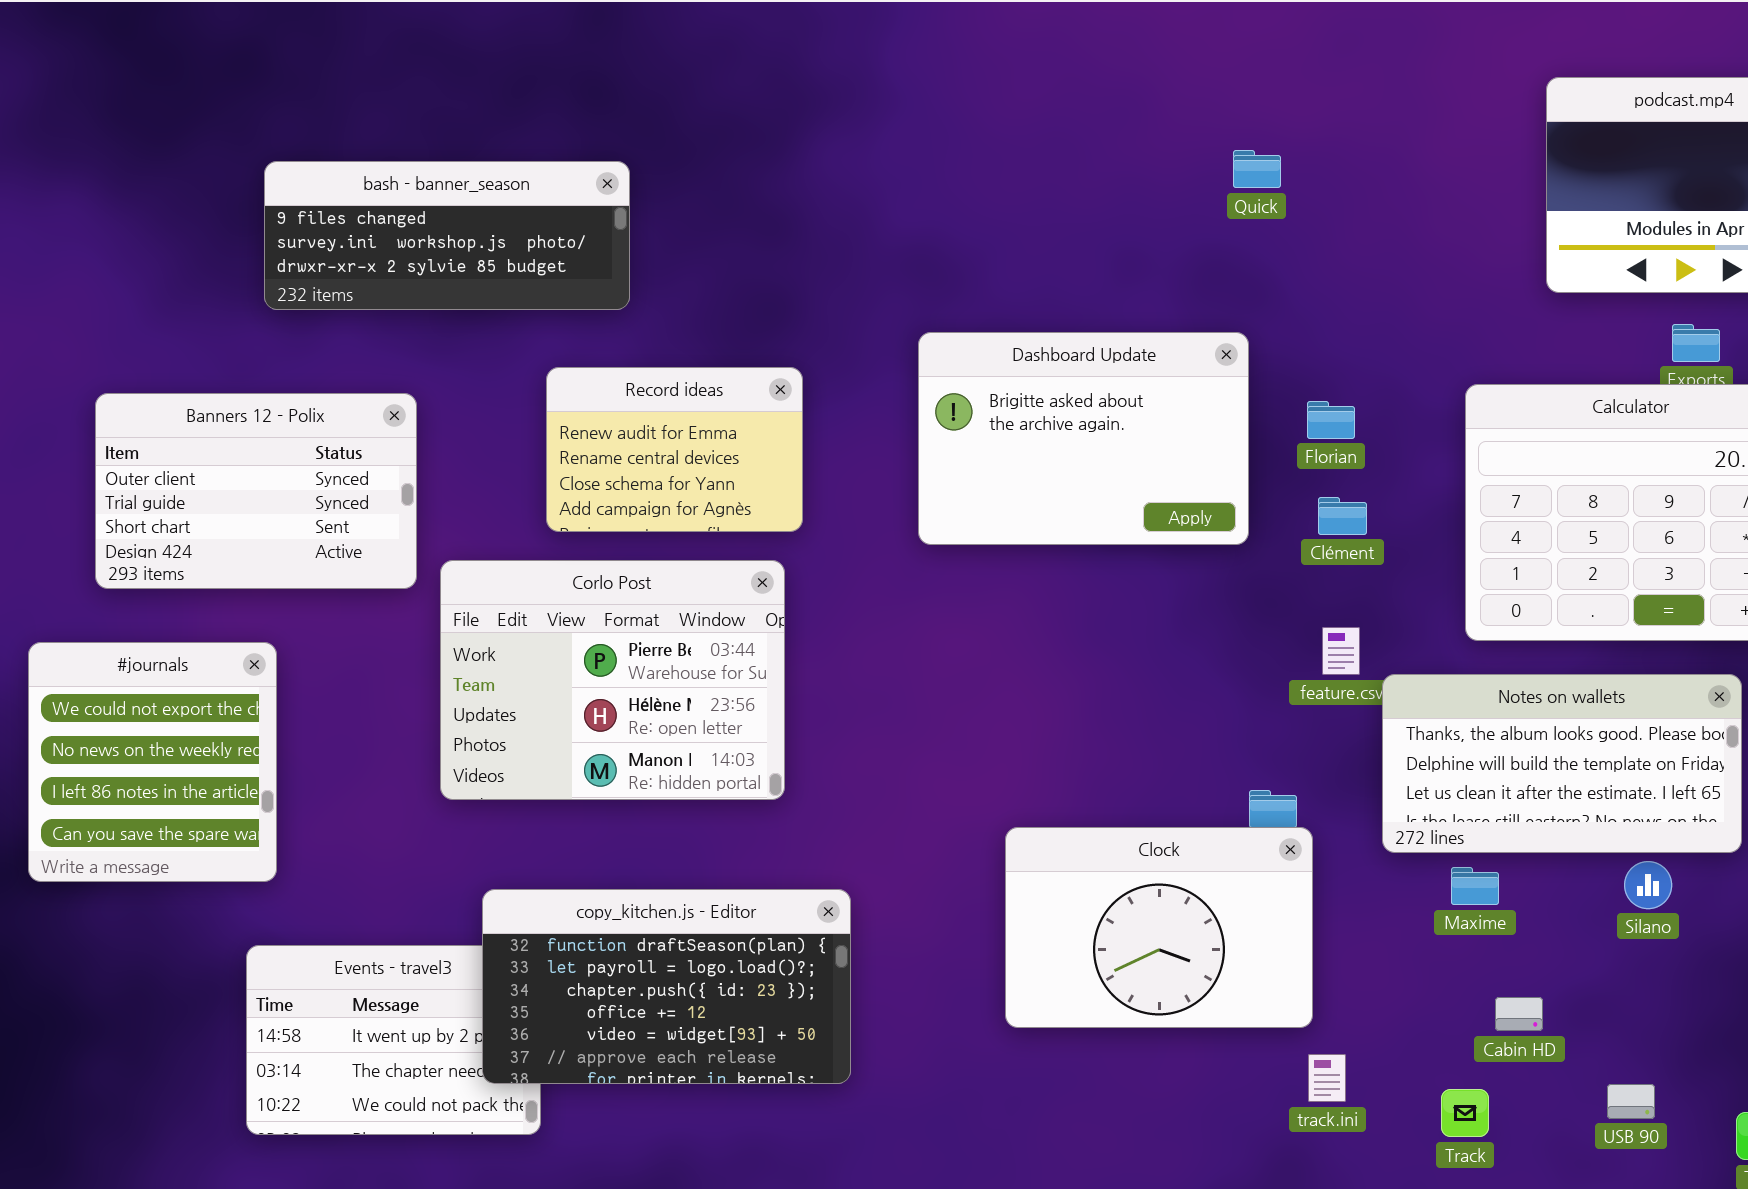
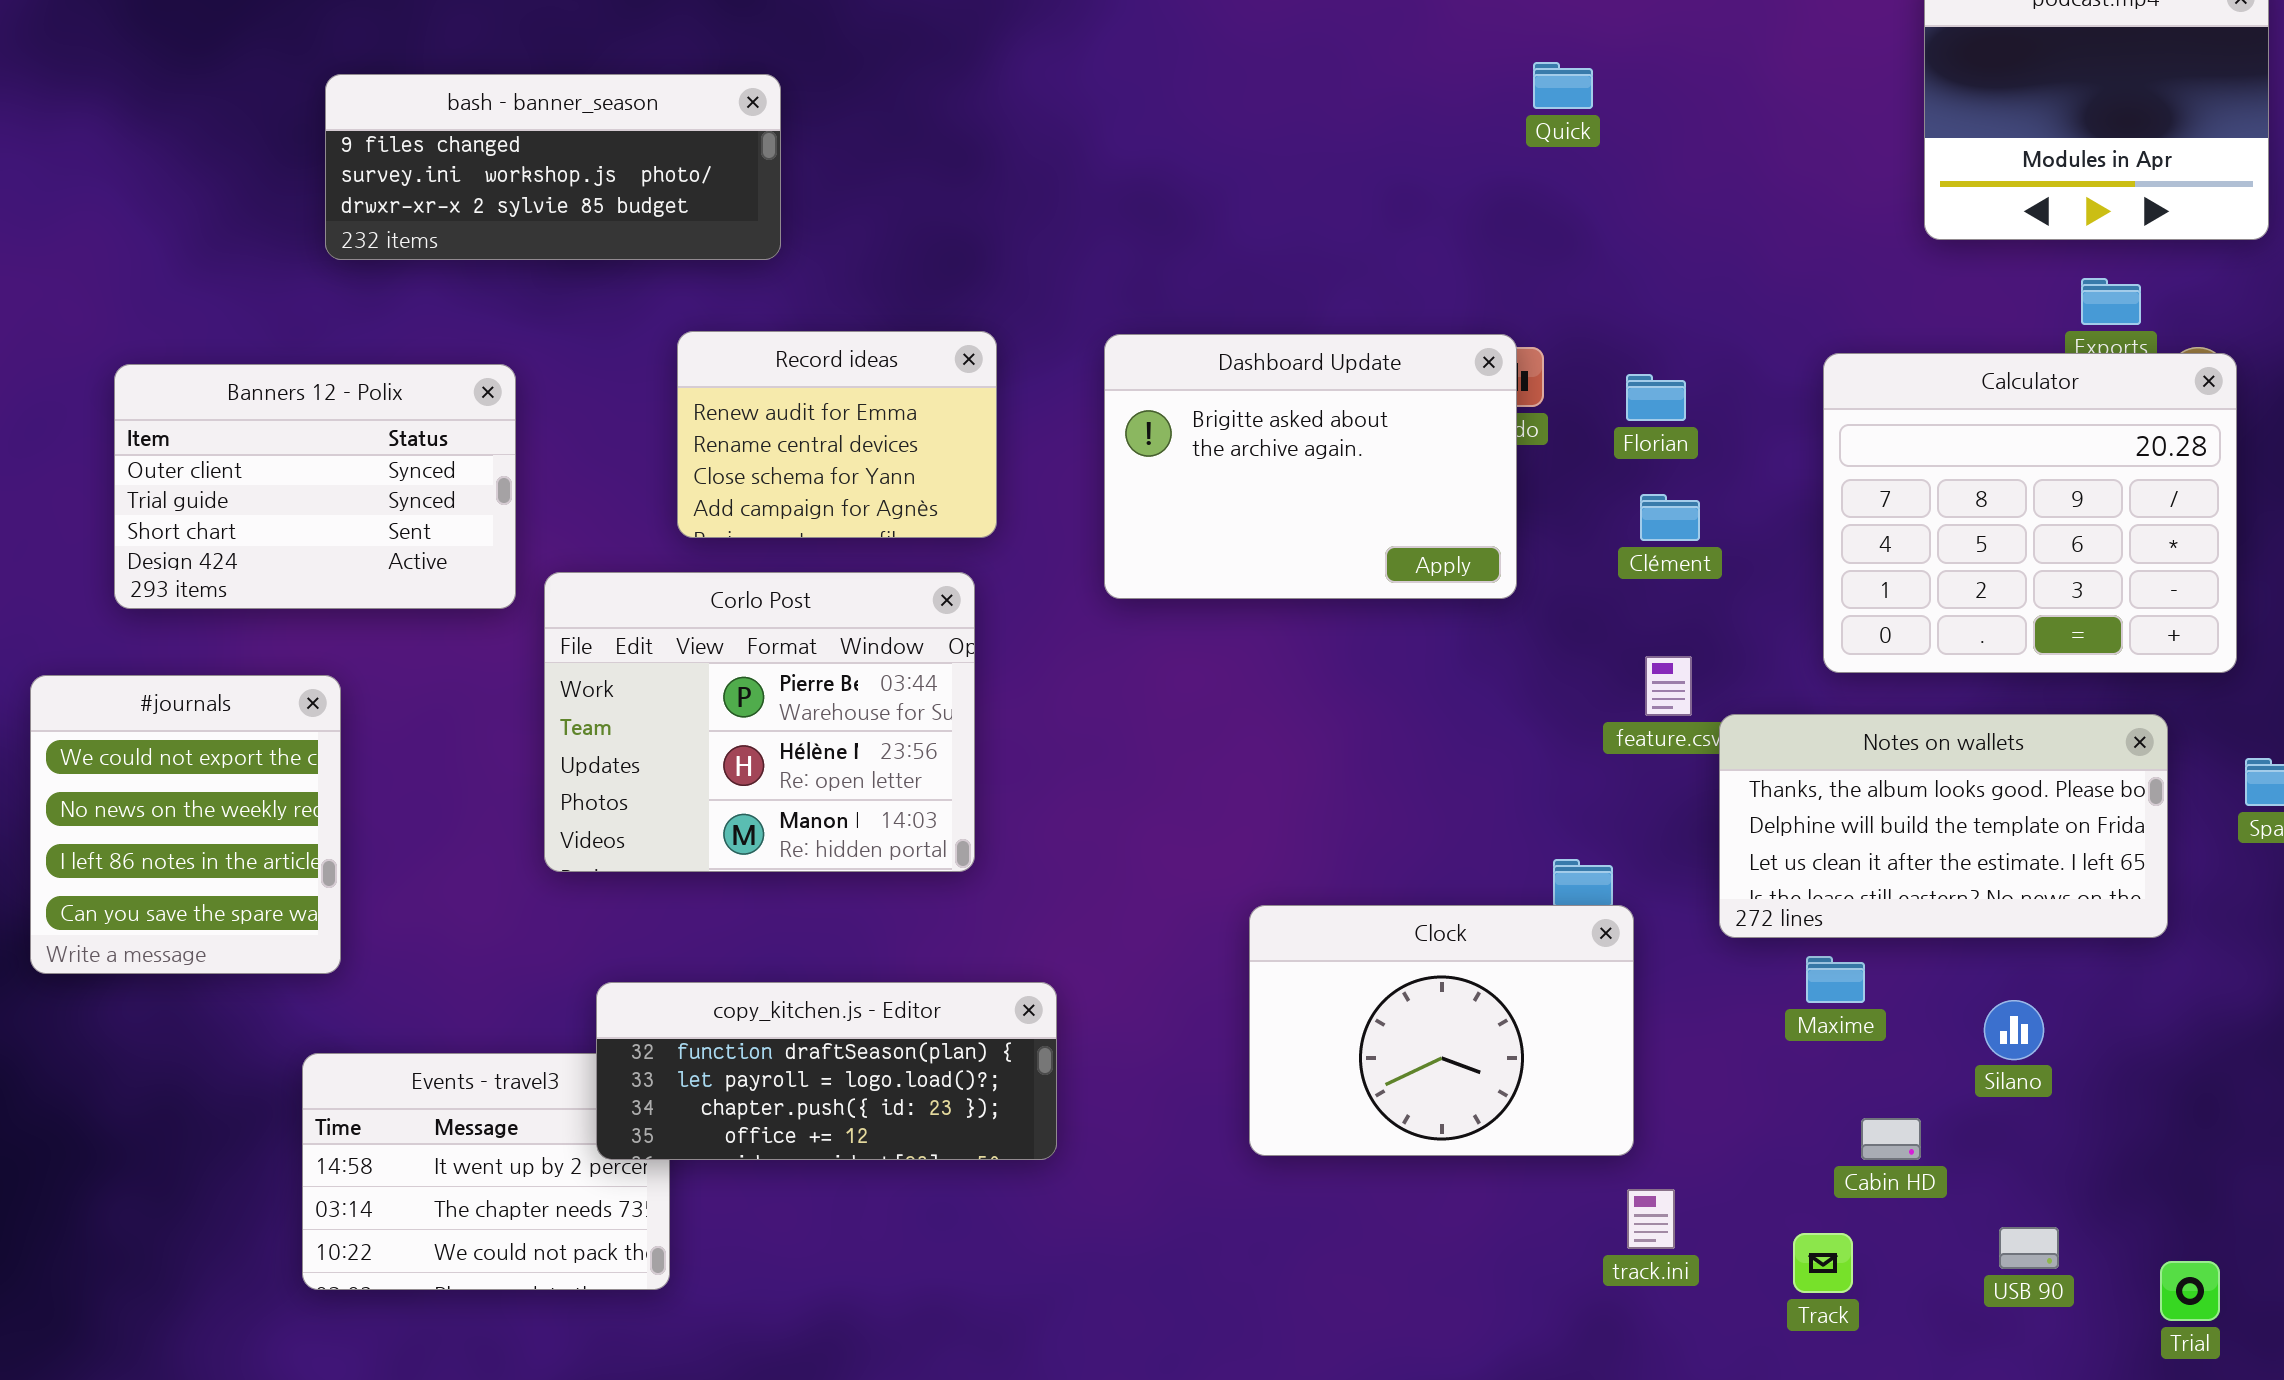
Dashboard Update: [918,332,1249,545] -> [1104,334,1517,599], moved
Silano: [1624,861,1672,909] -> [1984,1000,2044,1060], moved
copy_kitchen.js - Editor: [482,889,851,1084] -> [596,982,1057,1160], resized

